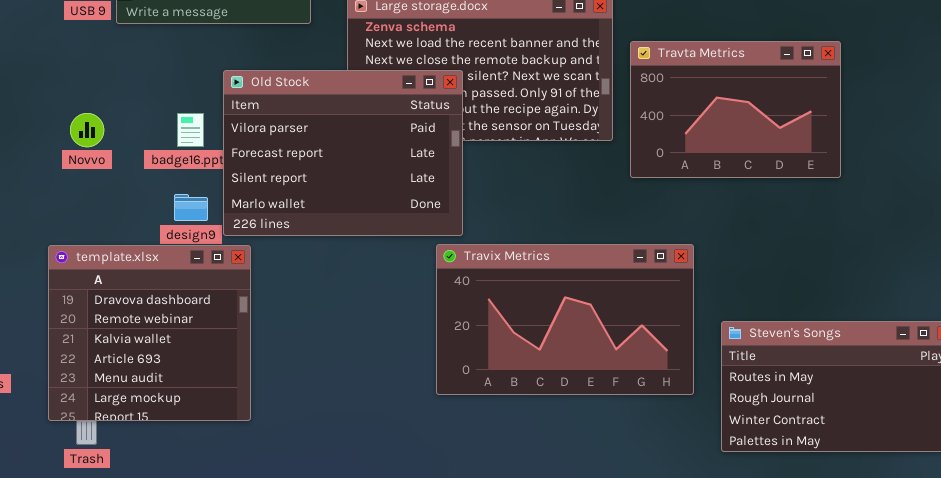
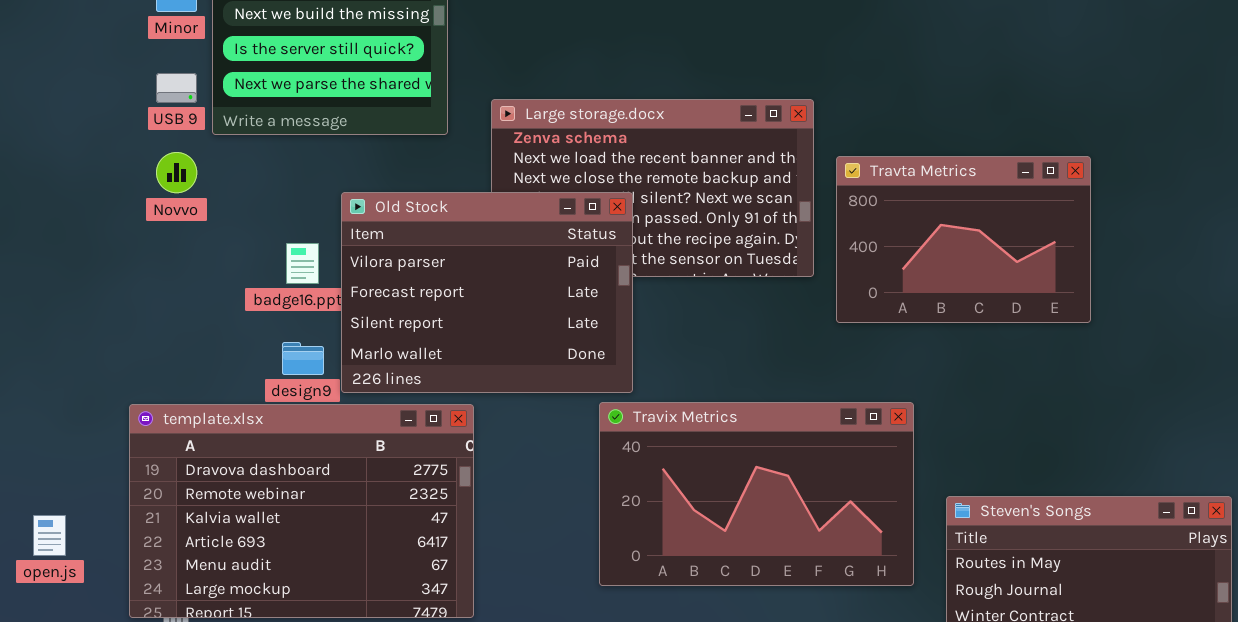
Novvo: [70,113,104,147] -> [156,152,197,193], moved
template.xlsx: [48,245,251,421] -> [129,404,474,618], resized

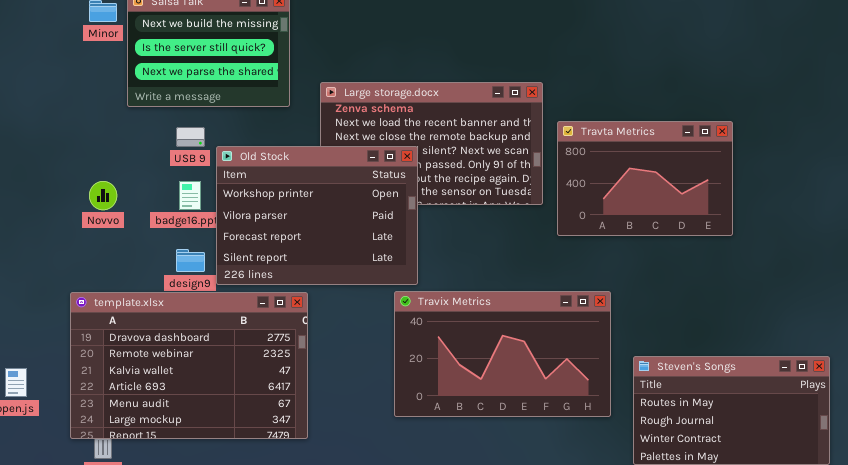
USB 9: [156,73,197,103] -> [176,127,205,147], moved
Novvo: [156,152,197,193] -> [89,181,117,210], moved
Old Stock: [341,192,633,393] -> [216,146,418,285], scrolled up 1 row

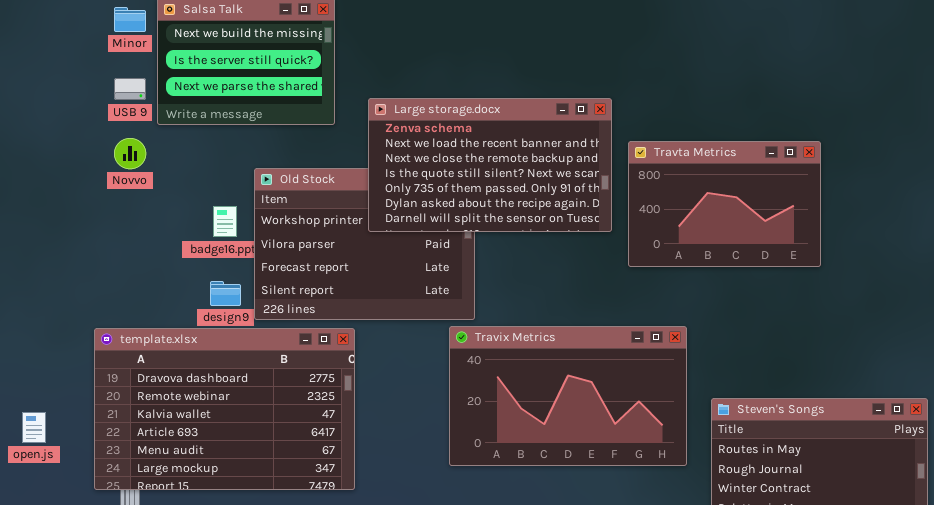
Large storage.docx: [320,82,543,205] -> [368,98,612,232], raised
USB 9: [176,127,205,147] -> [114,78,146,100], moved
Novvo: [89,181,117,210] -> [114,138,146,169], moved

